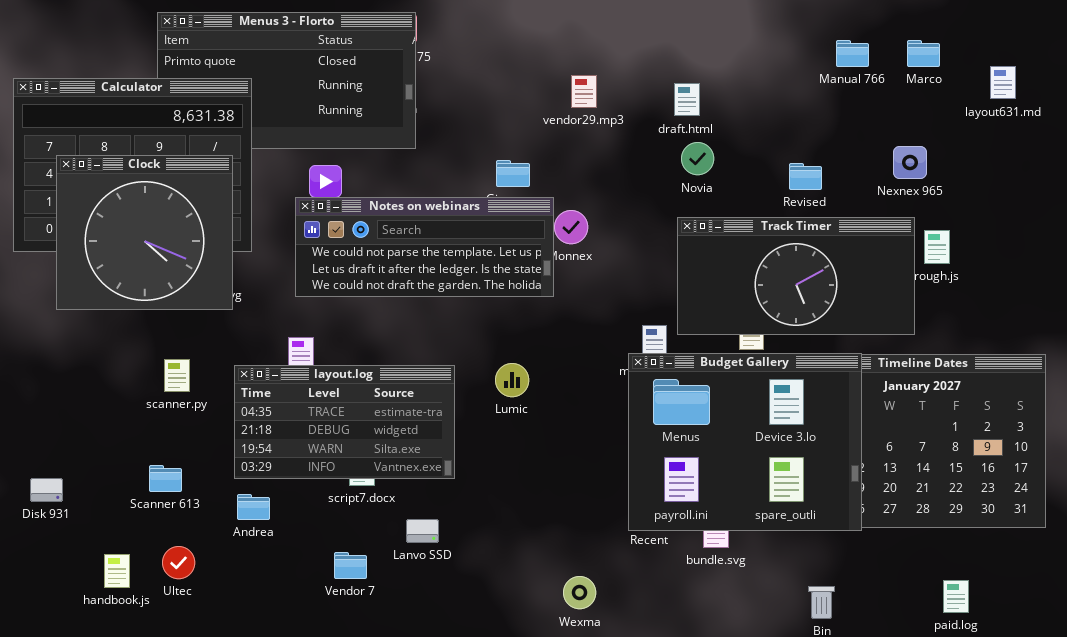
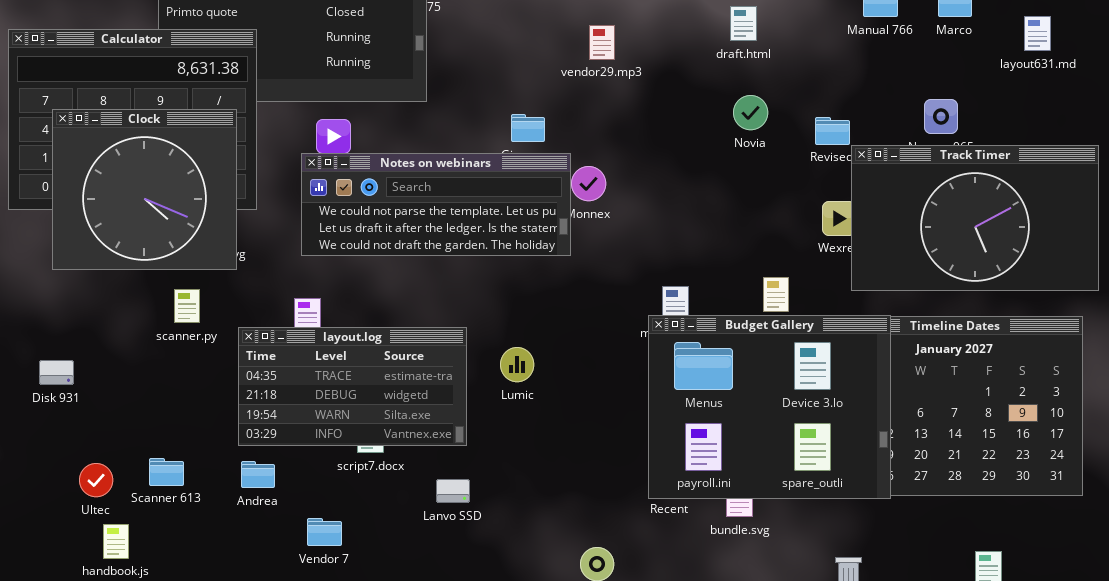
draft.html: [674,83,700,116] -> [730,6,757,41], moved
Novia: [681,142,714,175] -> [733,95,768,130], moved
Track Timer: [677,217,915,335] -> [851,145,1099,291], moved, resized
scanner.py: [164,359,190,392] -> [174,289,200,323], moved
Lumic: [495,363,529,397] -> [500,347,534,382], moved
Scanner 613: [149,465,182,492] -> [149,458,184,486], moved
Disk 931: [30,478,63,502] -> [39,360,74,385], moved
Lanvo SSD: [406,519,439,543] -> [436,479,470,503], moved
Ultec: [162,546,195,579] -> [79,463,113,497], moved
Vendor 7: [334,552,367,579] -> [307,518,342,546], moved

